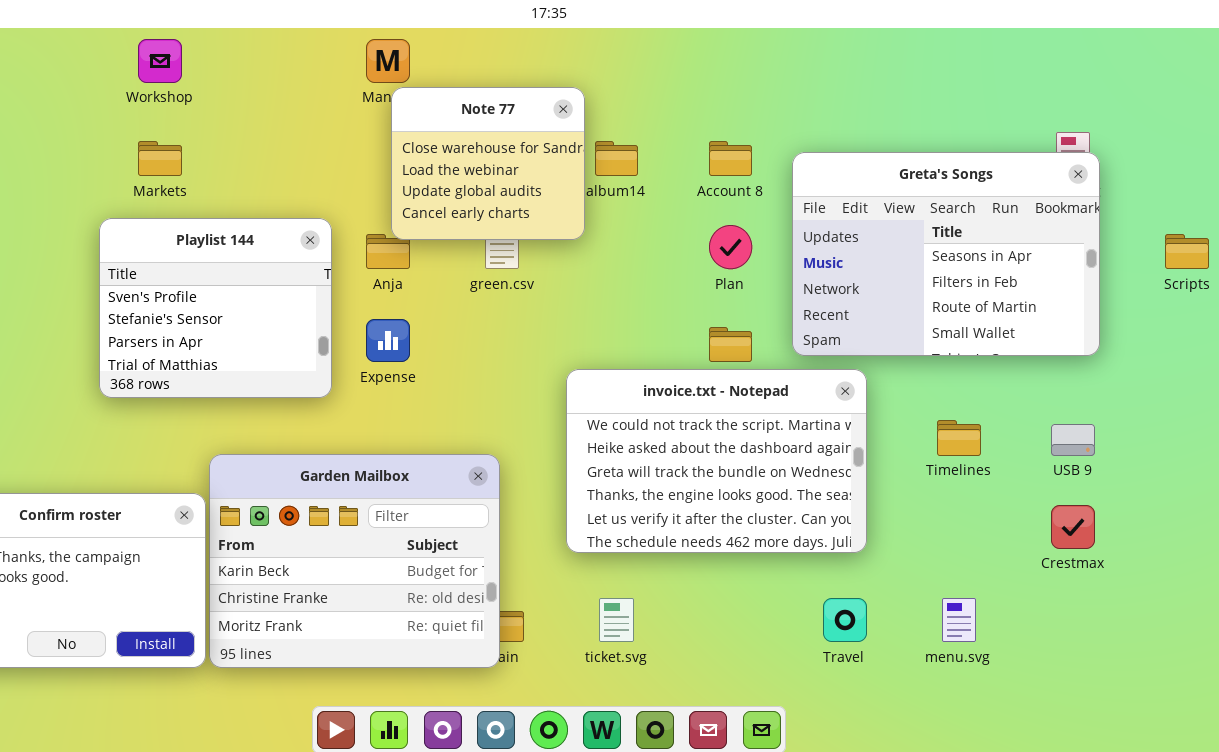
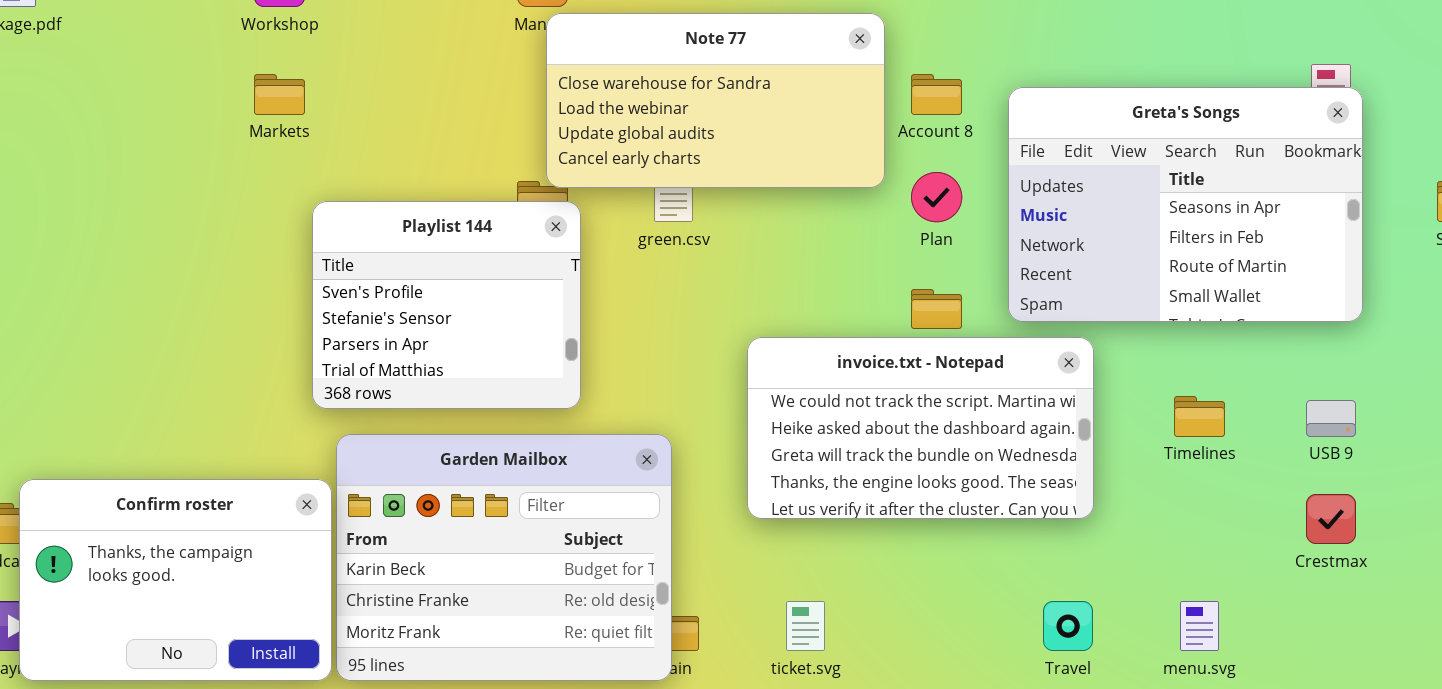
Note 77: [391,87,585,240] -> [546,13,885,188], resized
Playlist 144: [99,218,332,398] -> [312,201,581,409], moved
invoice.txt - Notepad: [566,369,867,553] -> [747,337,1094,519], resized

